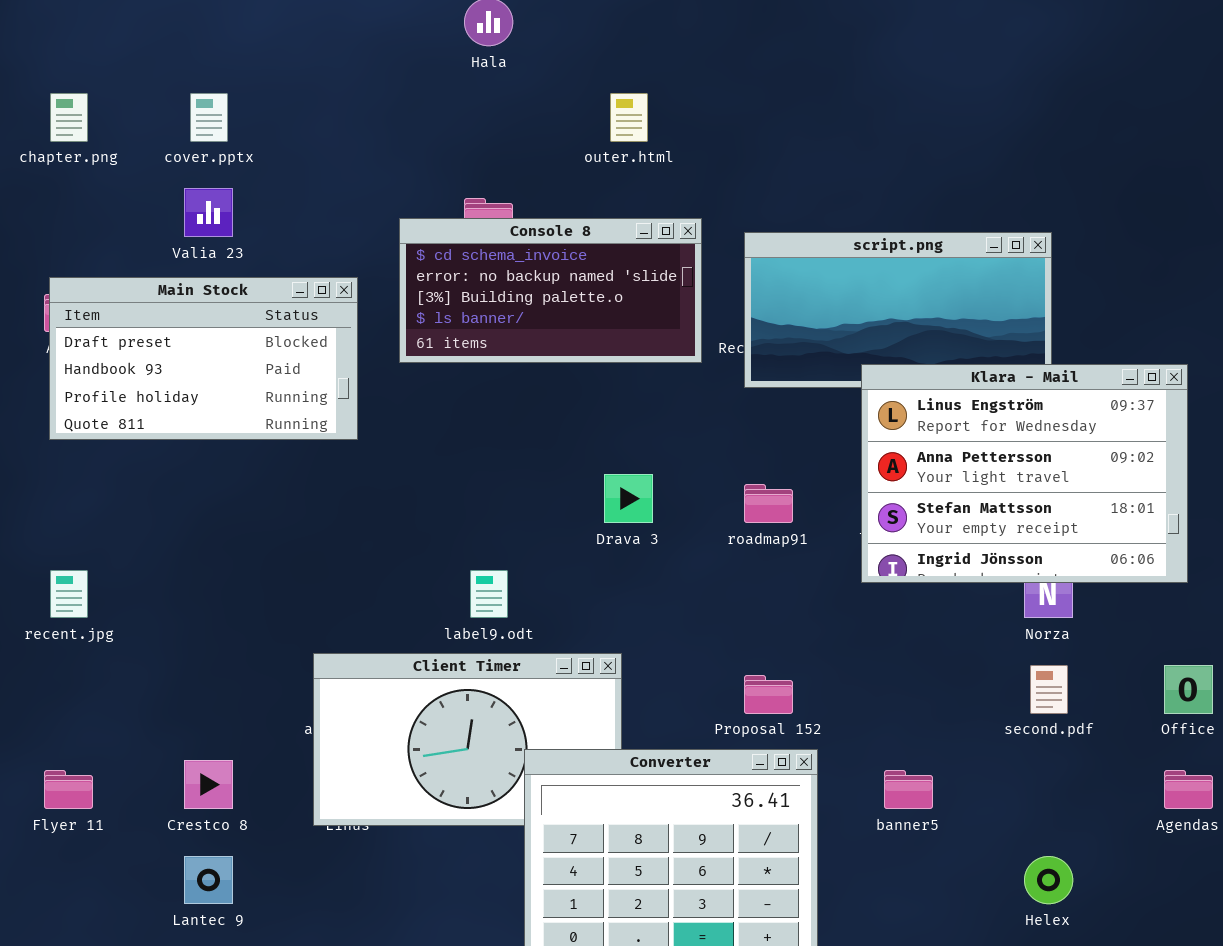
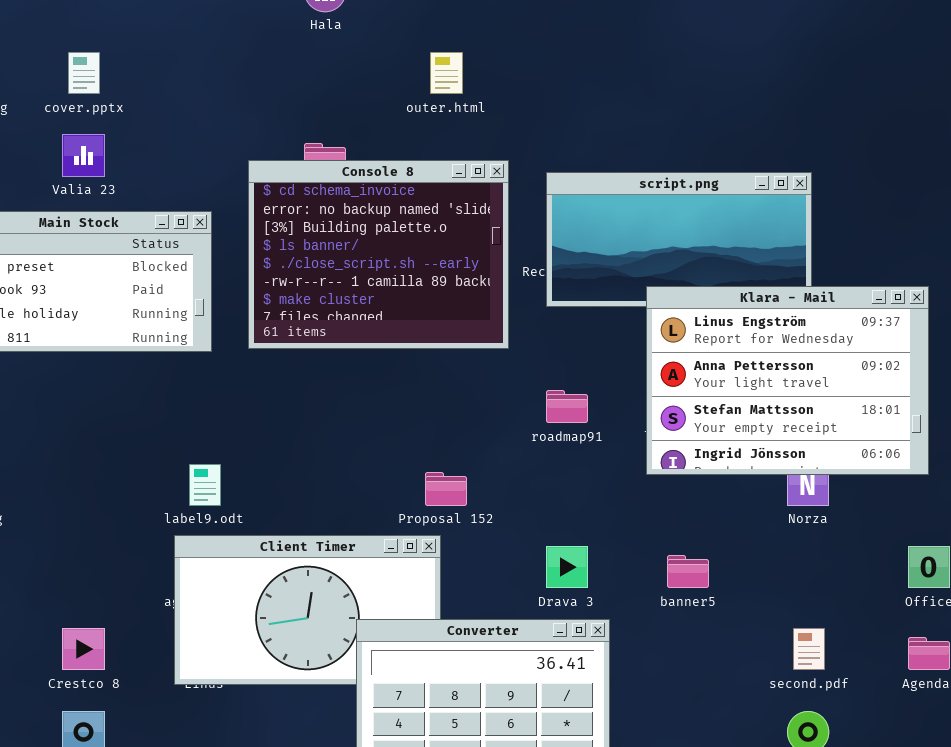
Console 8: [399,218,702,363] -> [248,160,509,349], resized
Drava 3: [604,474,653,523] -> [546,546,588,588], moved
label9.odt: [470,570,508,618] -> [189,464,221,506], moved
second.pdf: [1030,665,1068,714] -> [793,628,825,670], moved
Proposal 152: [744,675,793,714] -> [425,472,467,506], moved
banner5: [884,770,933,809] -> [667,555,709,588], moved

